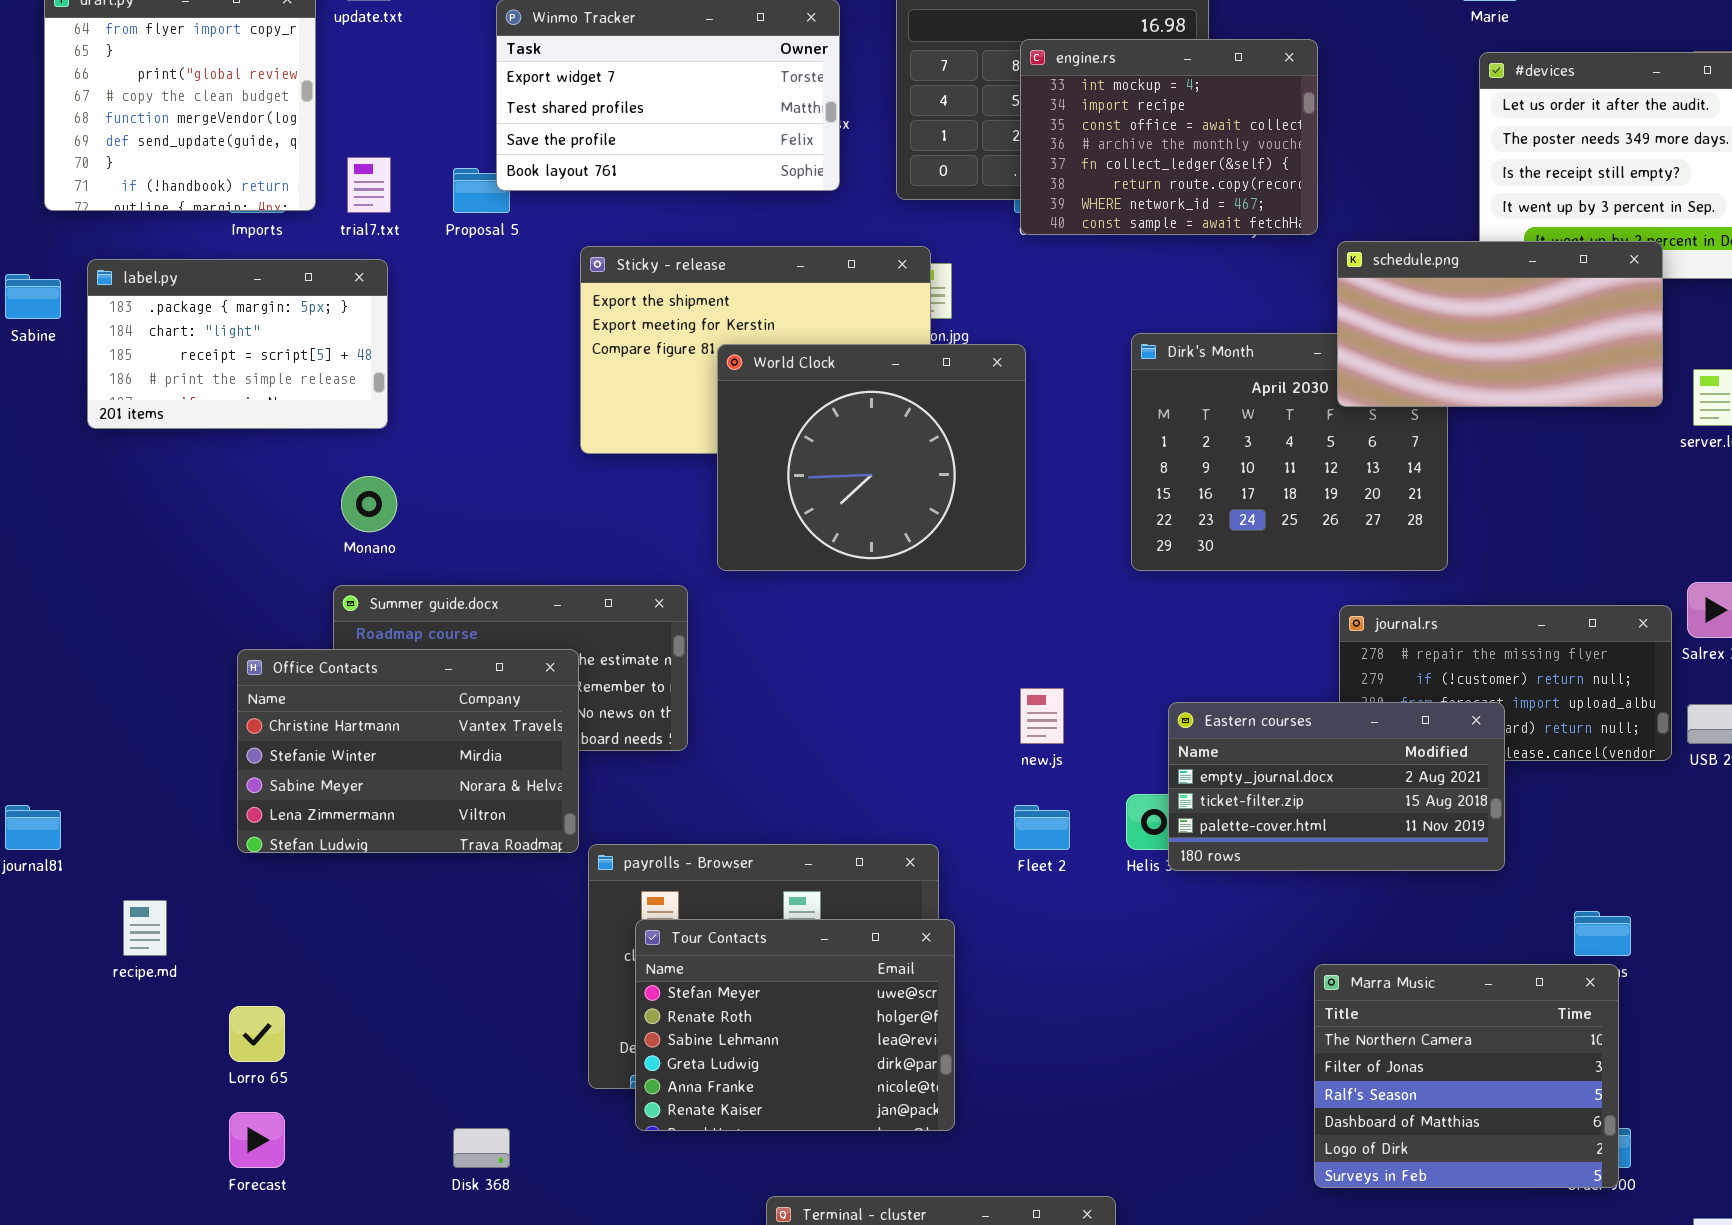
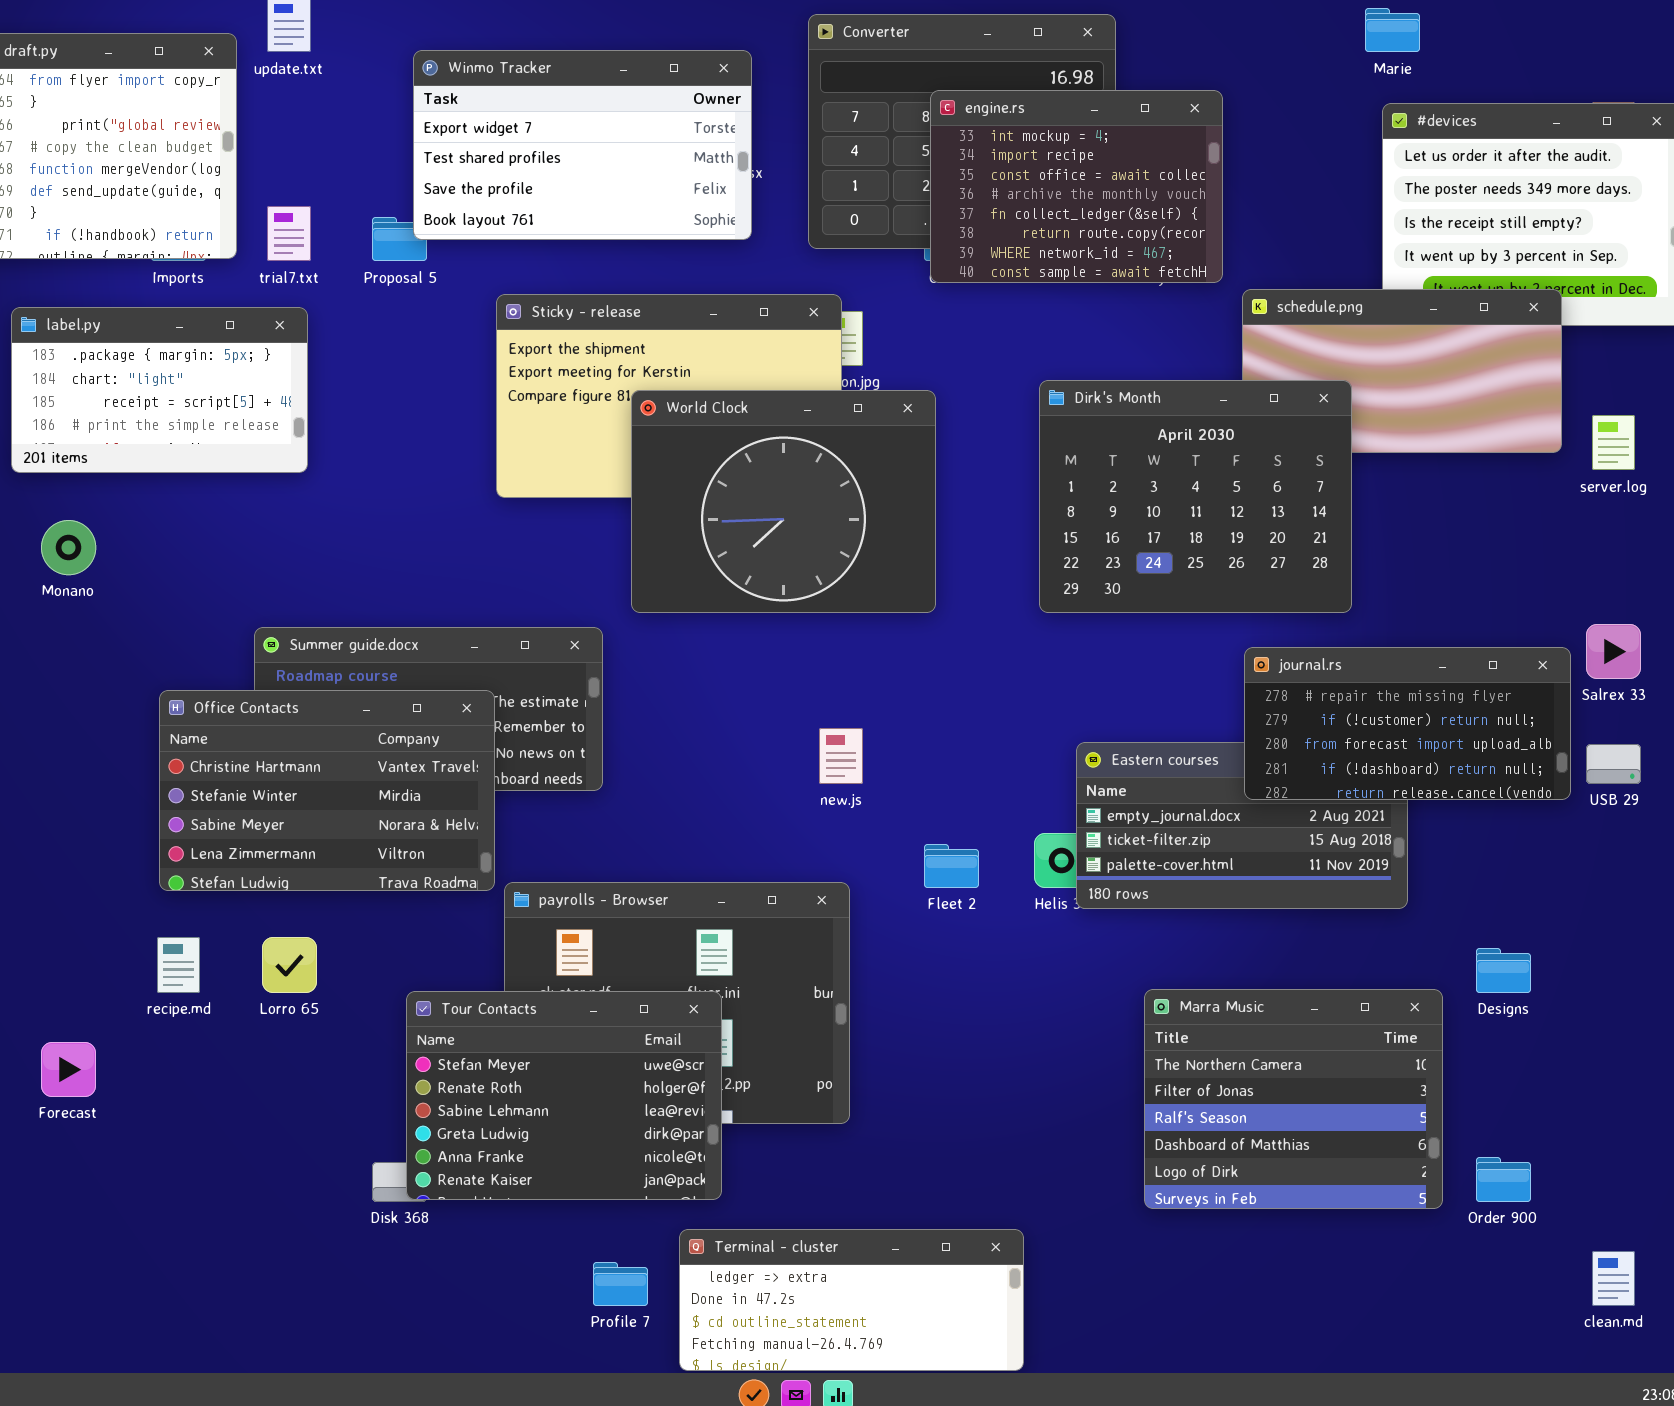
Dirk's Month: [1131,333,1448,571] -> [1039,380,1352,613], raised
Monano: [341,476,397,532] -> [41,520,96,575], moved
journal.rs: [1339,605,1672,761] -> [1244,647,1571,800], raised
new.js: [1020,688,1064,744] -> [819,728,863,784], moved
recipe.md: [123,900,167,956] -> [157,937,200,993], moved
Tour Contacts: [635,919,955,1131] -> [406,991,722,1200], moved
Marra Music: [1314,964,1619,1188] -> [1144,989,1443,1209], moved
Lorro 65: [229,1006,285,1062] -> [262,937,317,993], moved
Forecast: [229,1112,285,1168] -> [41,1042,96,1097], moved

